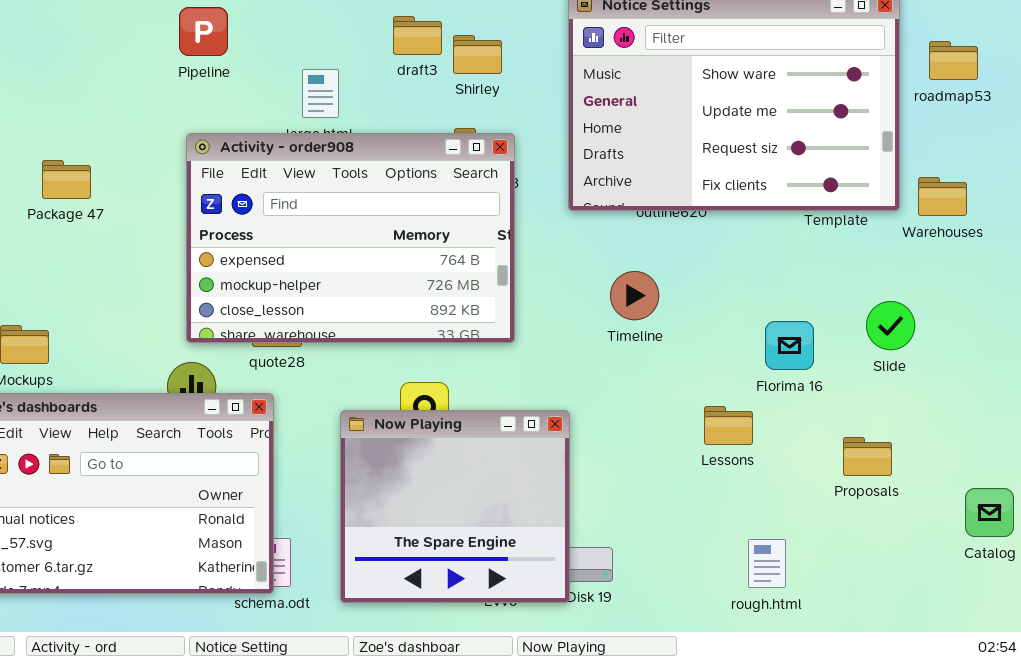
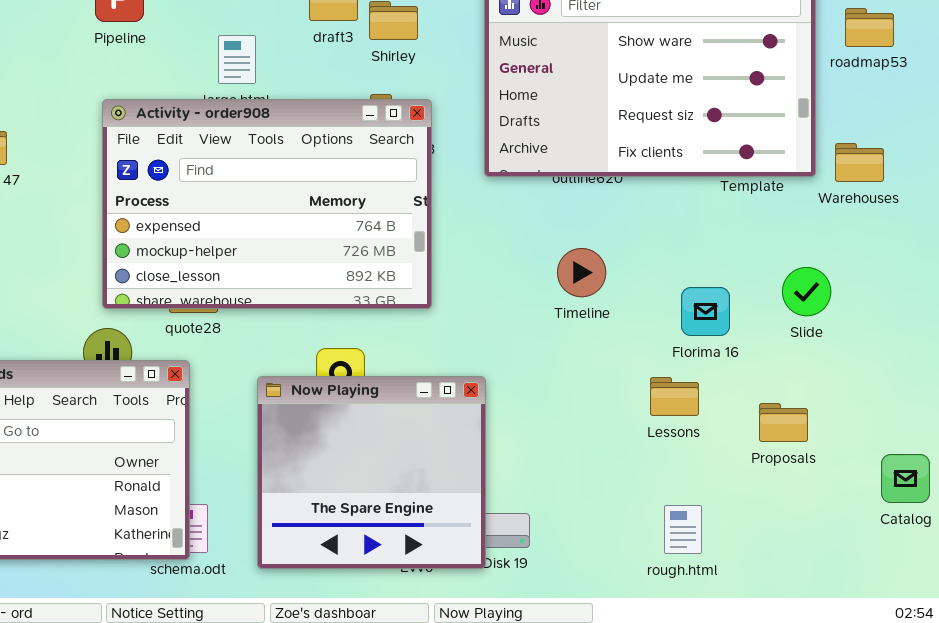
Timeline: [610,271,659,320] -> [557,248,606,297], moved
Lessons: [704,406,753,445] -> [650,377,699,416], moved

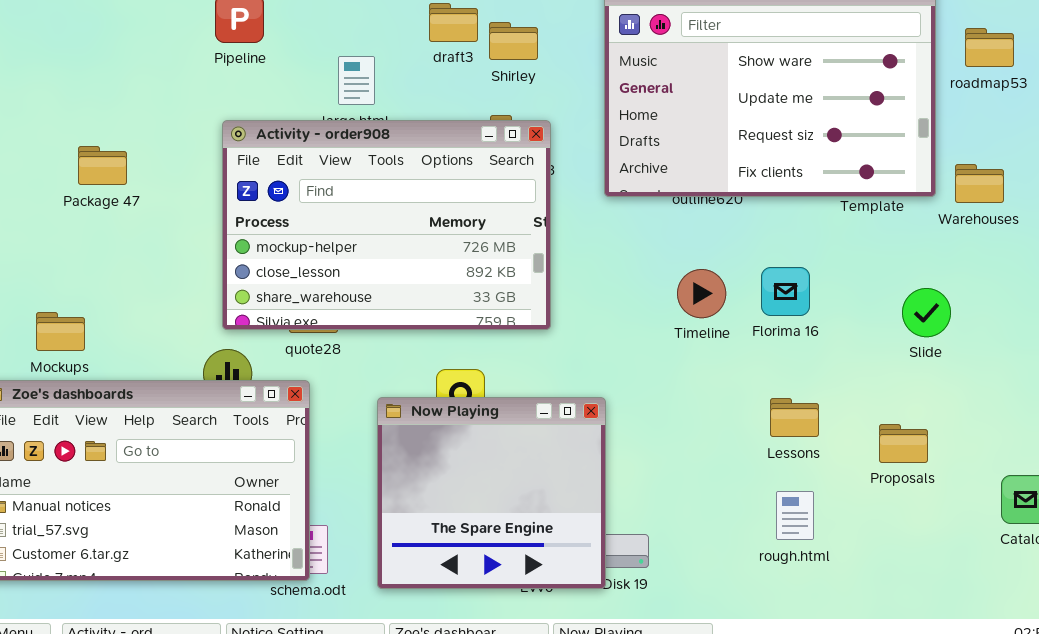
Activity - order908: [102,99,432,309] -> [222,120,551,330], scrolled down 1 row
Florima 16: [681,287,730,336] -> [761,267,810,316], moved
rough.html: [664,505,702,554] -> [776,491,814,540], moved

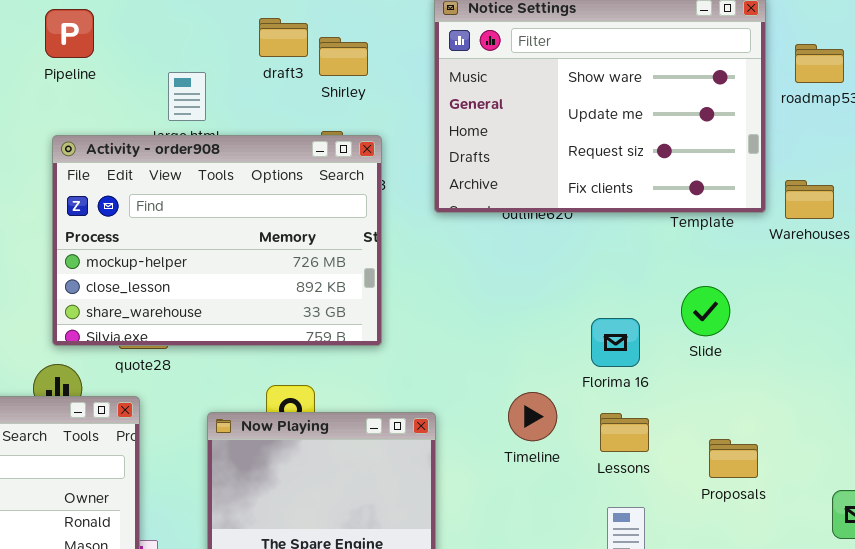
Florima 16: [761,267,810,316] -> [591,318,640,367], moved
Timeline: [677,269,726,318] -> [508,392,557,441], moved
Slide: [902,288,951,337] -> [681,286,730,336], moved

